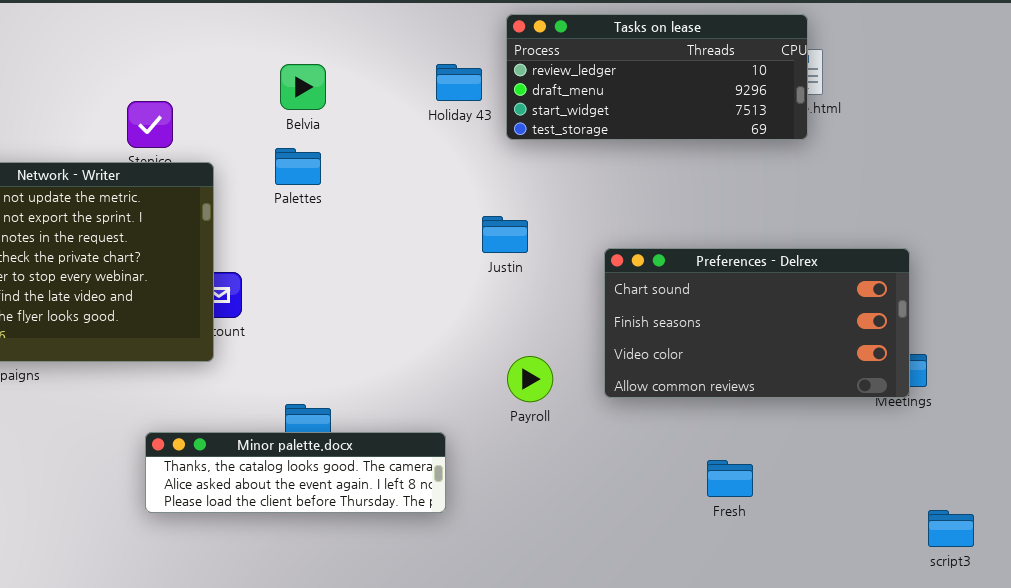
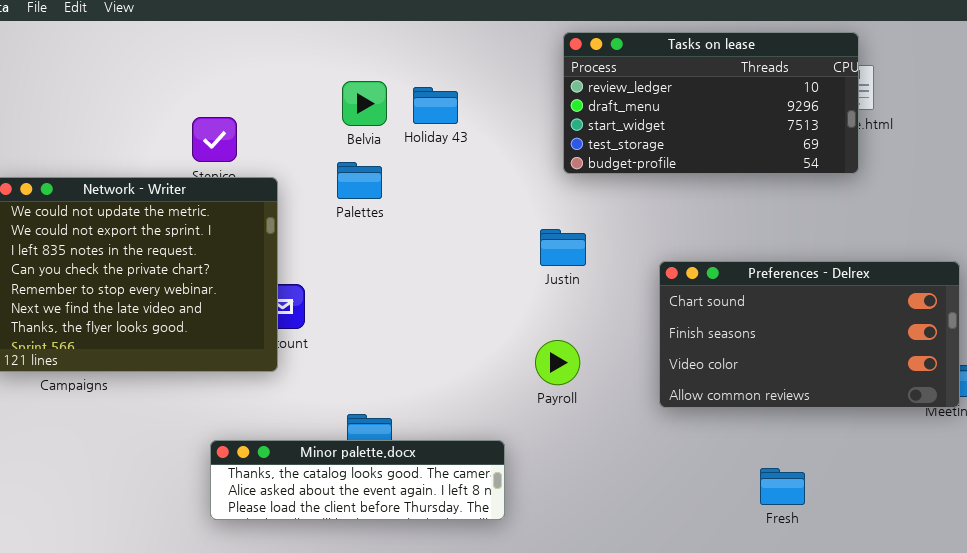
Tasks on lease: [506,14,808,140] -> [563,32,859,174], resized
Holiday 43: [436,64,482,101] -> [413,87,458,124], moved
Payroll: [507,356,553,402] -> [535,340,580,385], moved

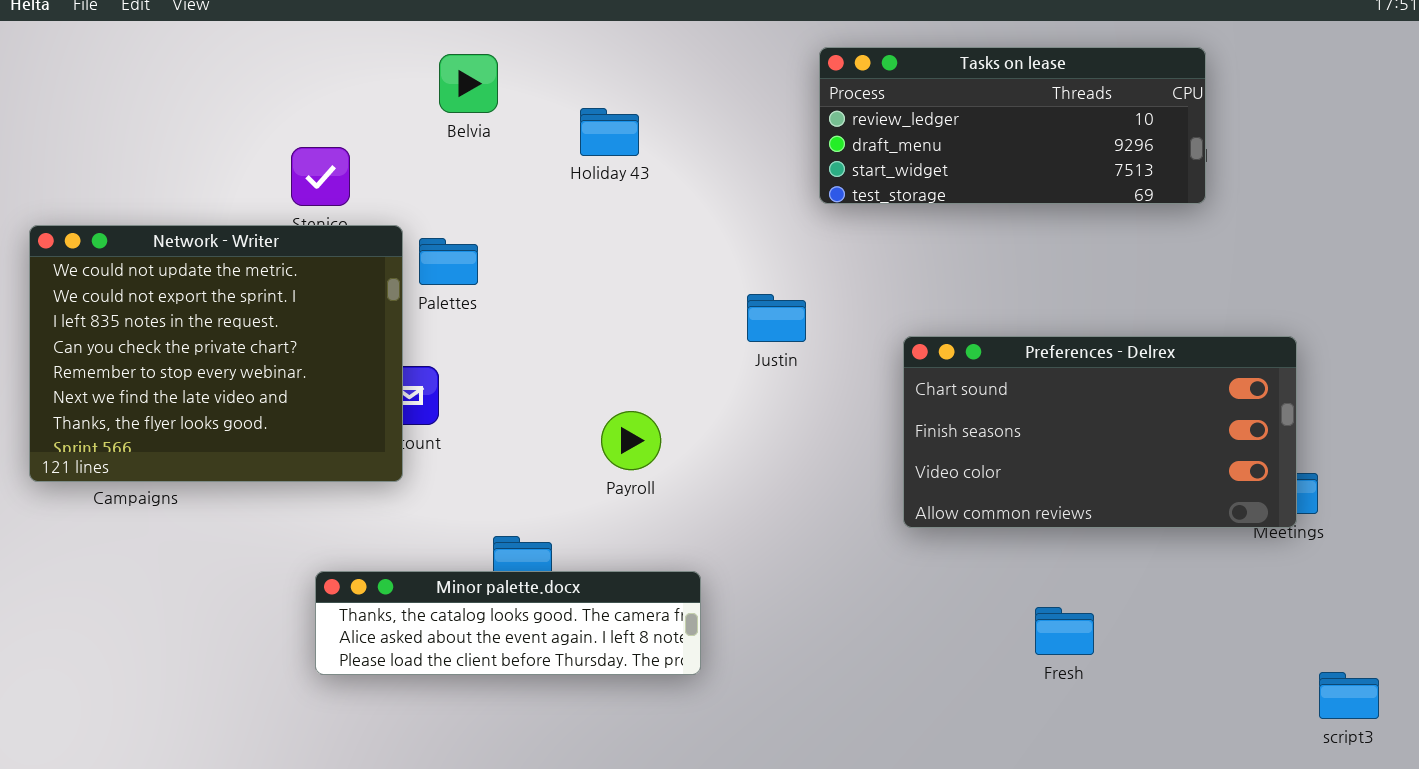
Tasks on lease: [563,32,859,174] -> [819,47,1206,204], moved, resized
Belvia: [342,81,387,126] -> [439,54,498,113], moved
Palettes: [337,162,382,199] -> [419,238,478,285], moved
Payroll: [535,340,580,385] -> [601,411,661,470], moved

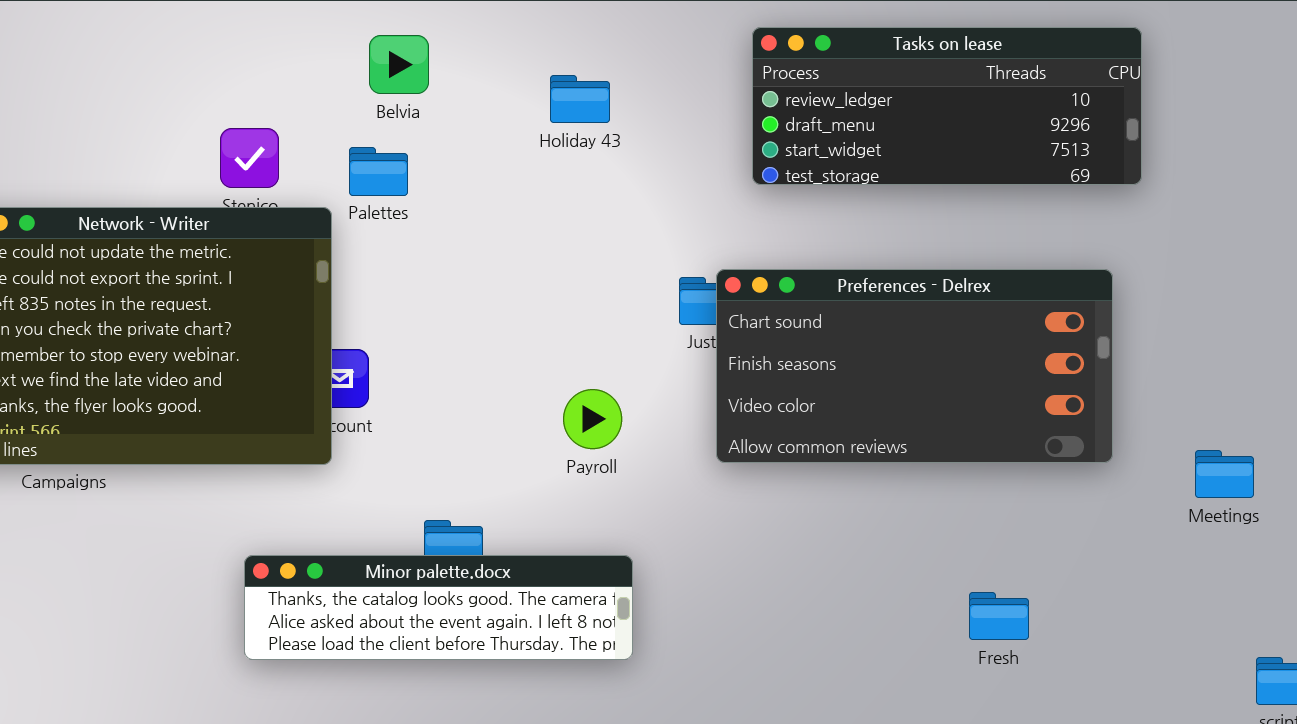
Holiday 43: [580,108,639,156] -> [550,75,610,123], moved
Palettes: [419,238,478,285] -> [349,147,408,196], moved
Preferences - Delrex: [903,336,1297,528] -> [716,269,1113,463], moved
Payroll: [601,411,661,470] -> [563,389,622,449], moved

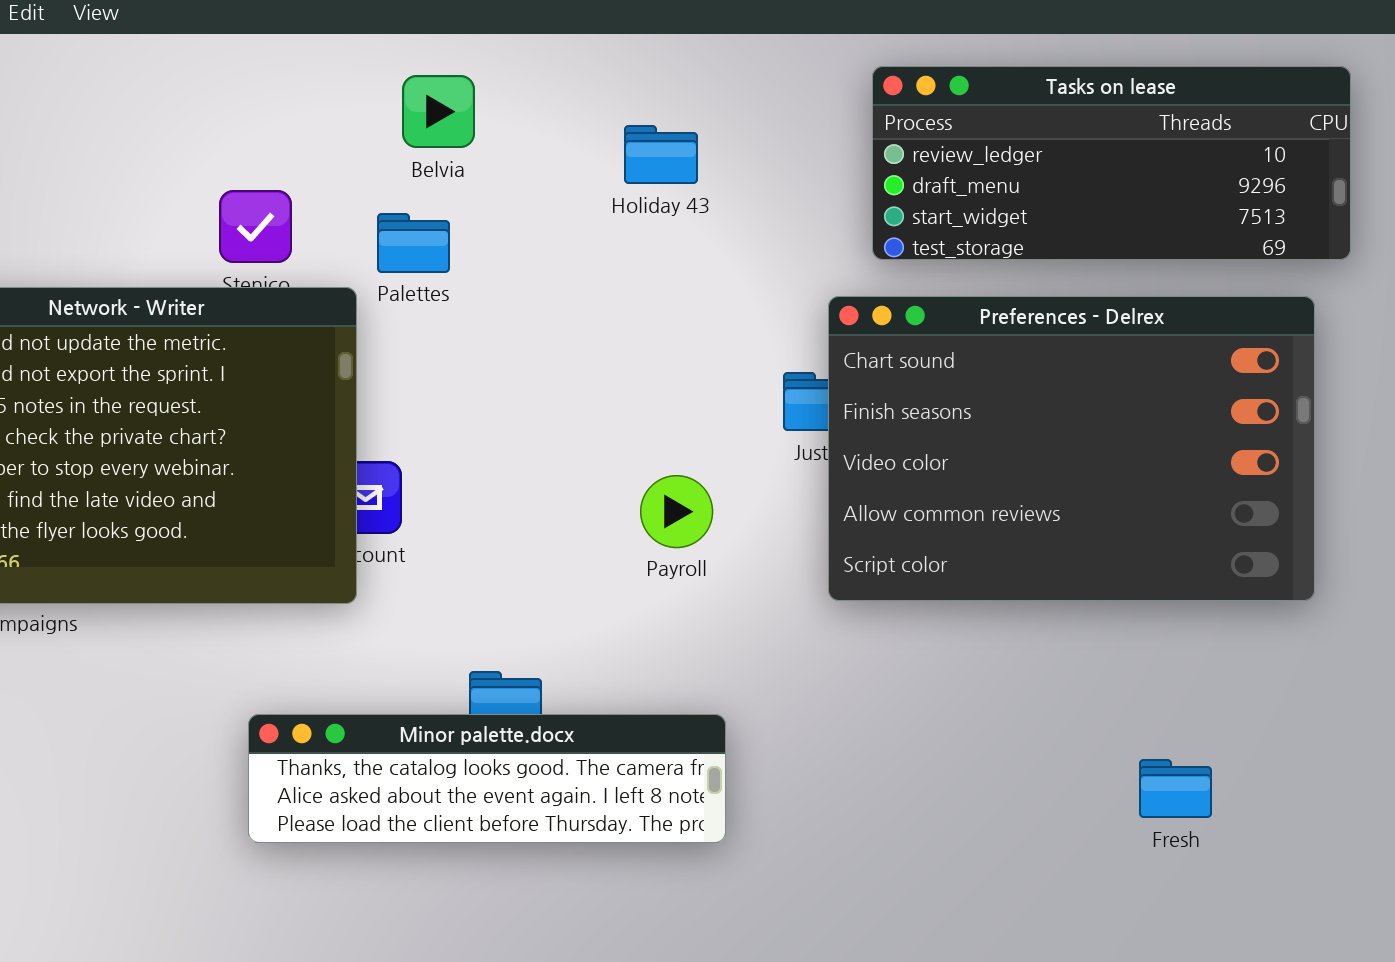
Preferences - Delrex: [716,269,1113,463] -> [828,296,1315,601], resized
Payroll: [563,389,622,449] -> [640,475,713,548], moved

